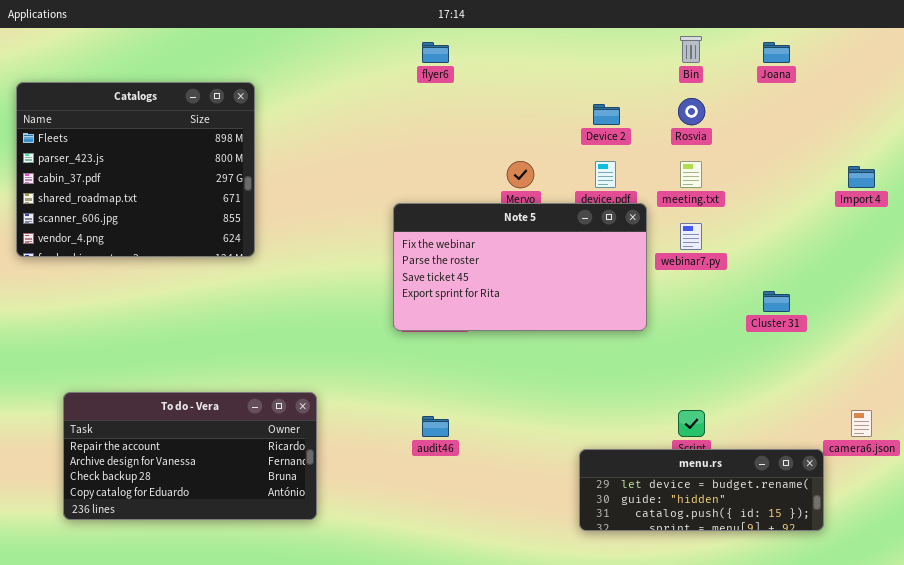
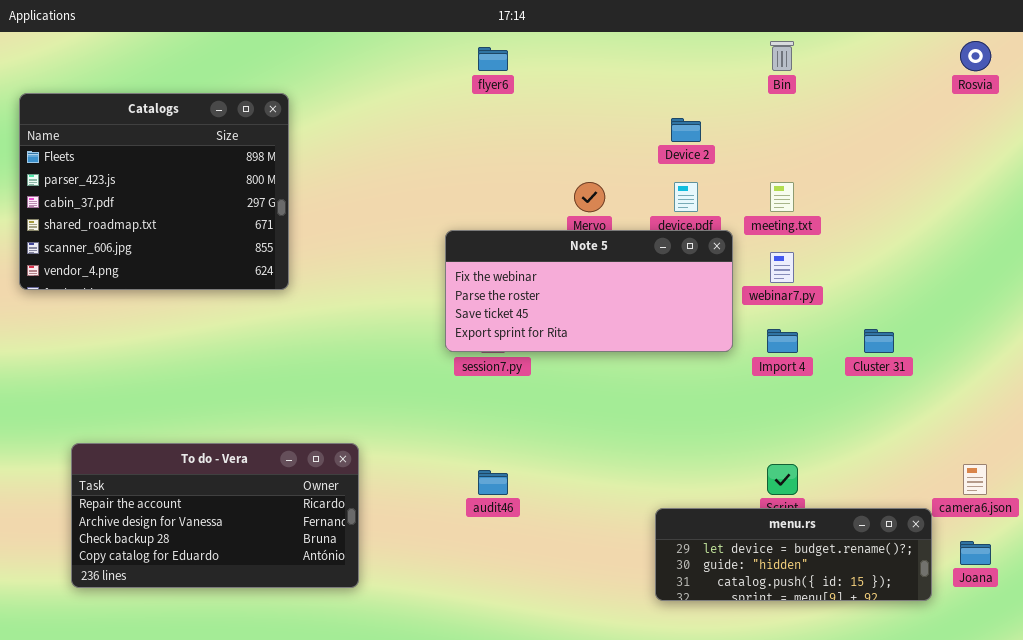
Joana: [763,42,790,63] -> [960,541,991,565], moved
Rosvia: [678,98,705,125] -> [960,41,991,71], moved
Import 4: [848,166,875,188] -> [767,329,798,353], moved
Note 5: [393,203,647,331] -> [445,230,733,352], resized

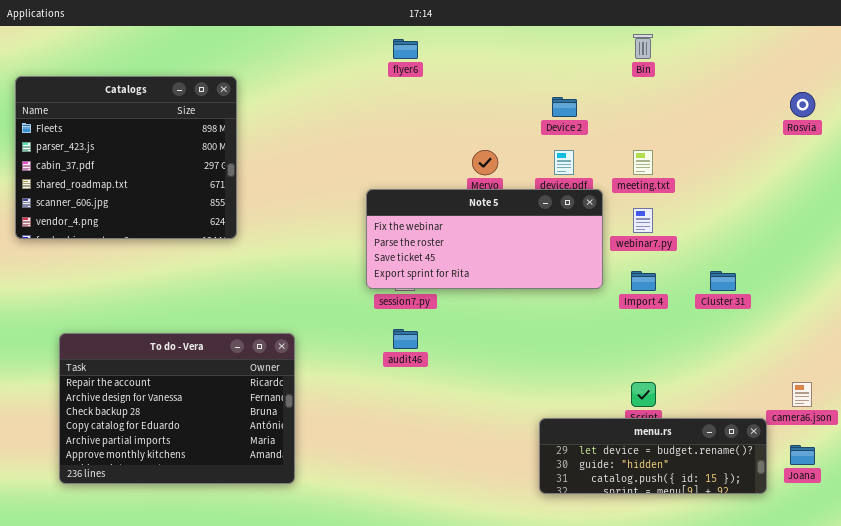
Rosvia: [960,41,991,71] -> [790,92,815,117], moved
To do - Vera: [71,443,359,588] -> [59,333,295,484], resized
audit46: [478,470,508,495] -> [393,329,418,349], moved

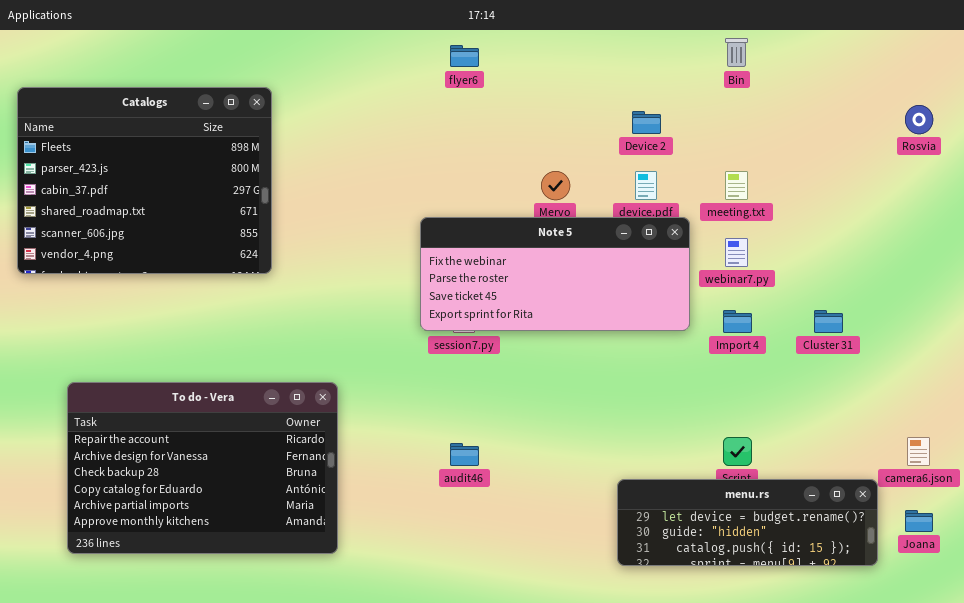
audit46: [393,329,418,349] -> [450,443,479,466], moved

